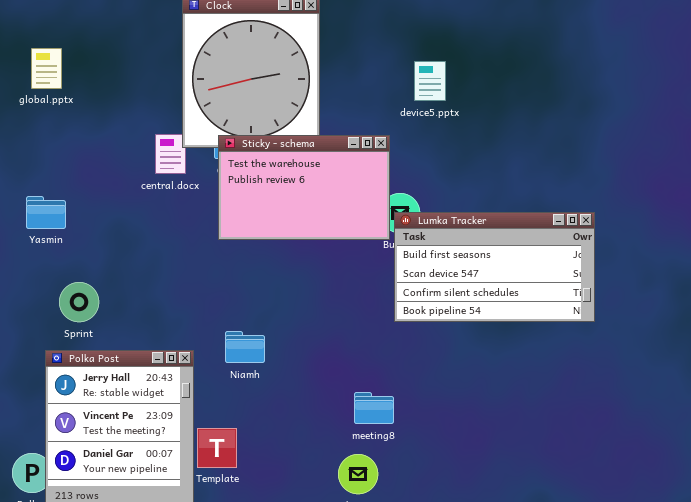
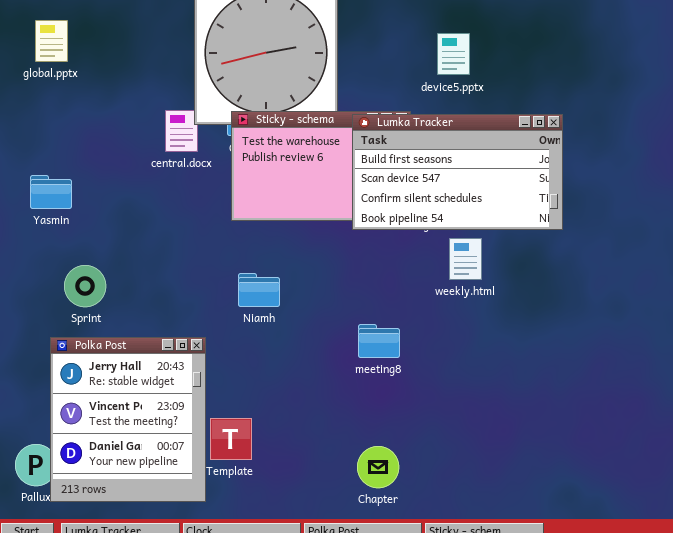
Lumka Tracker: [394,212,595,322] -> [352,114,563,230], moved
Niamh: [225,331,265,363] -> [238,273,280,307], moved
meeting8: [354,392,394,424] -> [358,324,400,358], moved

